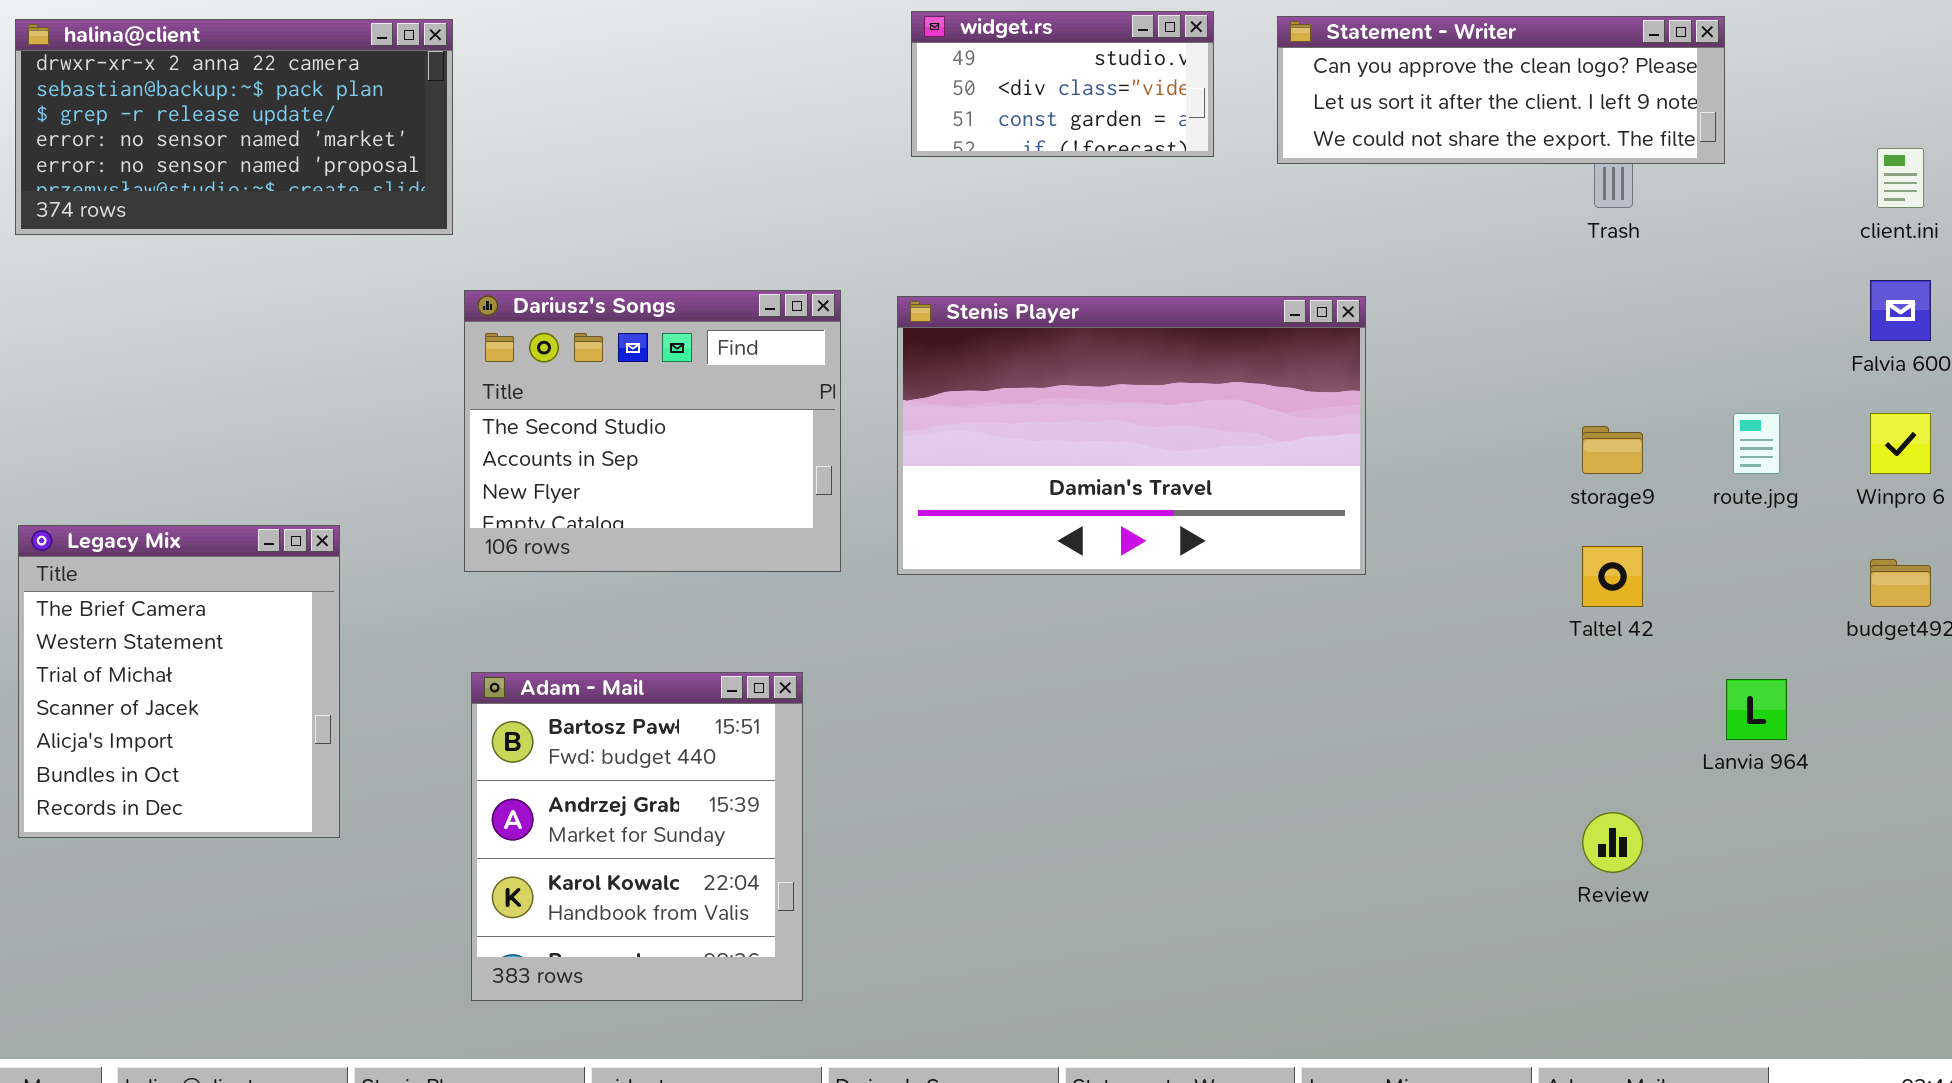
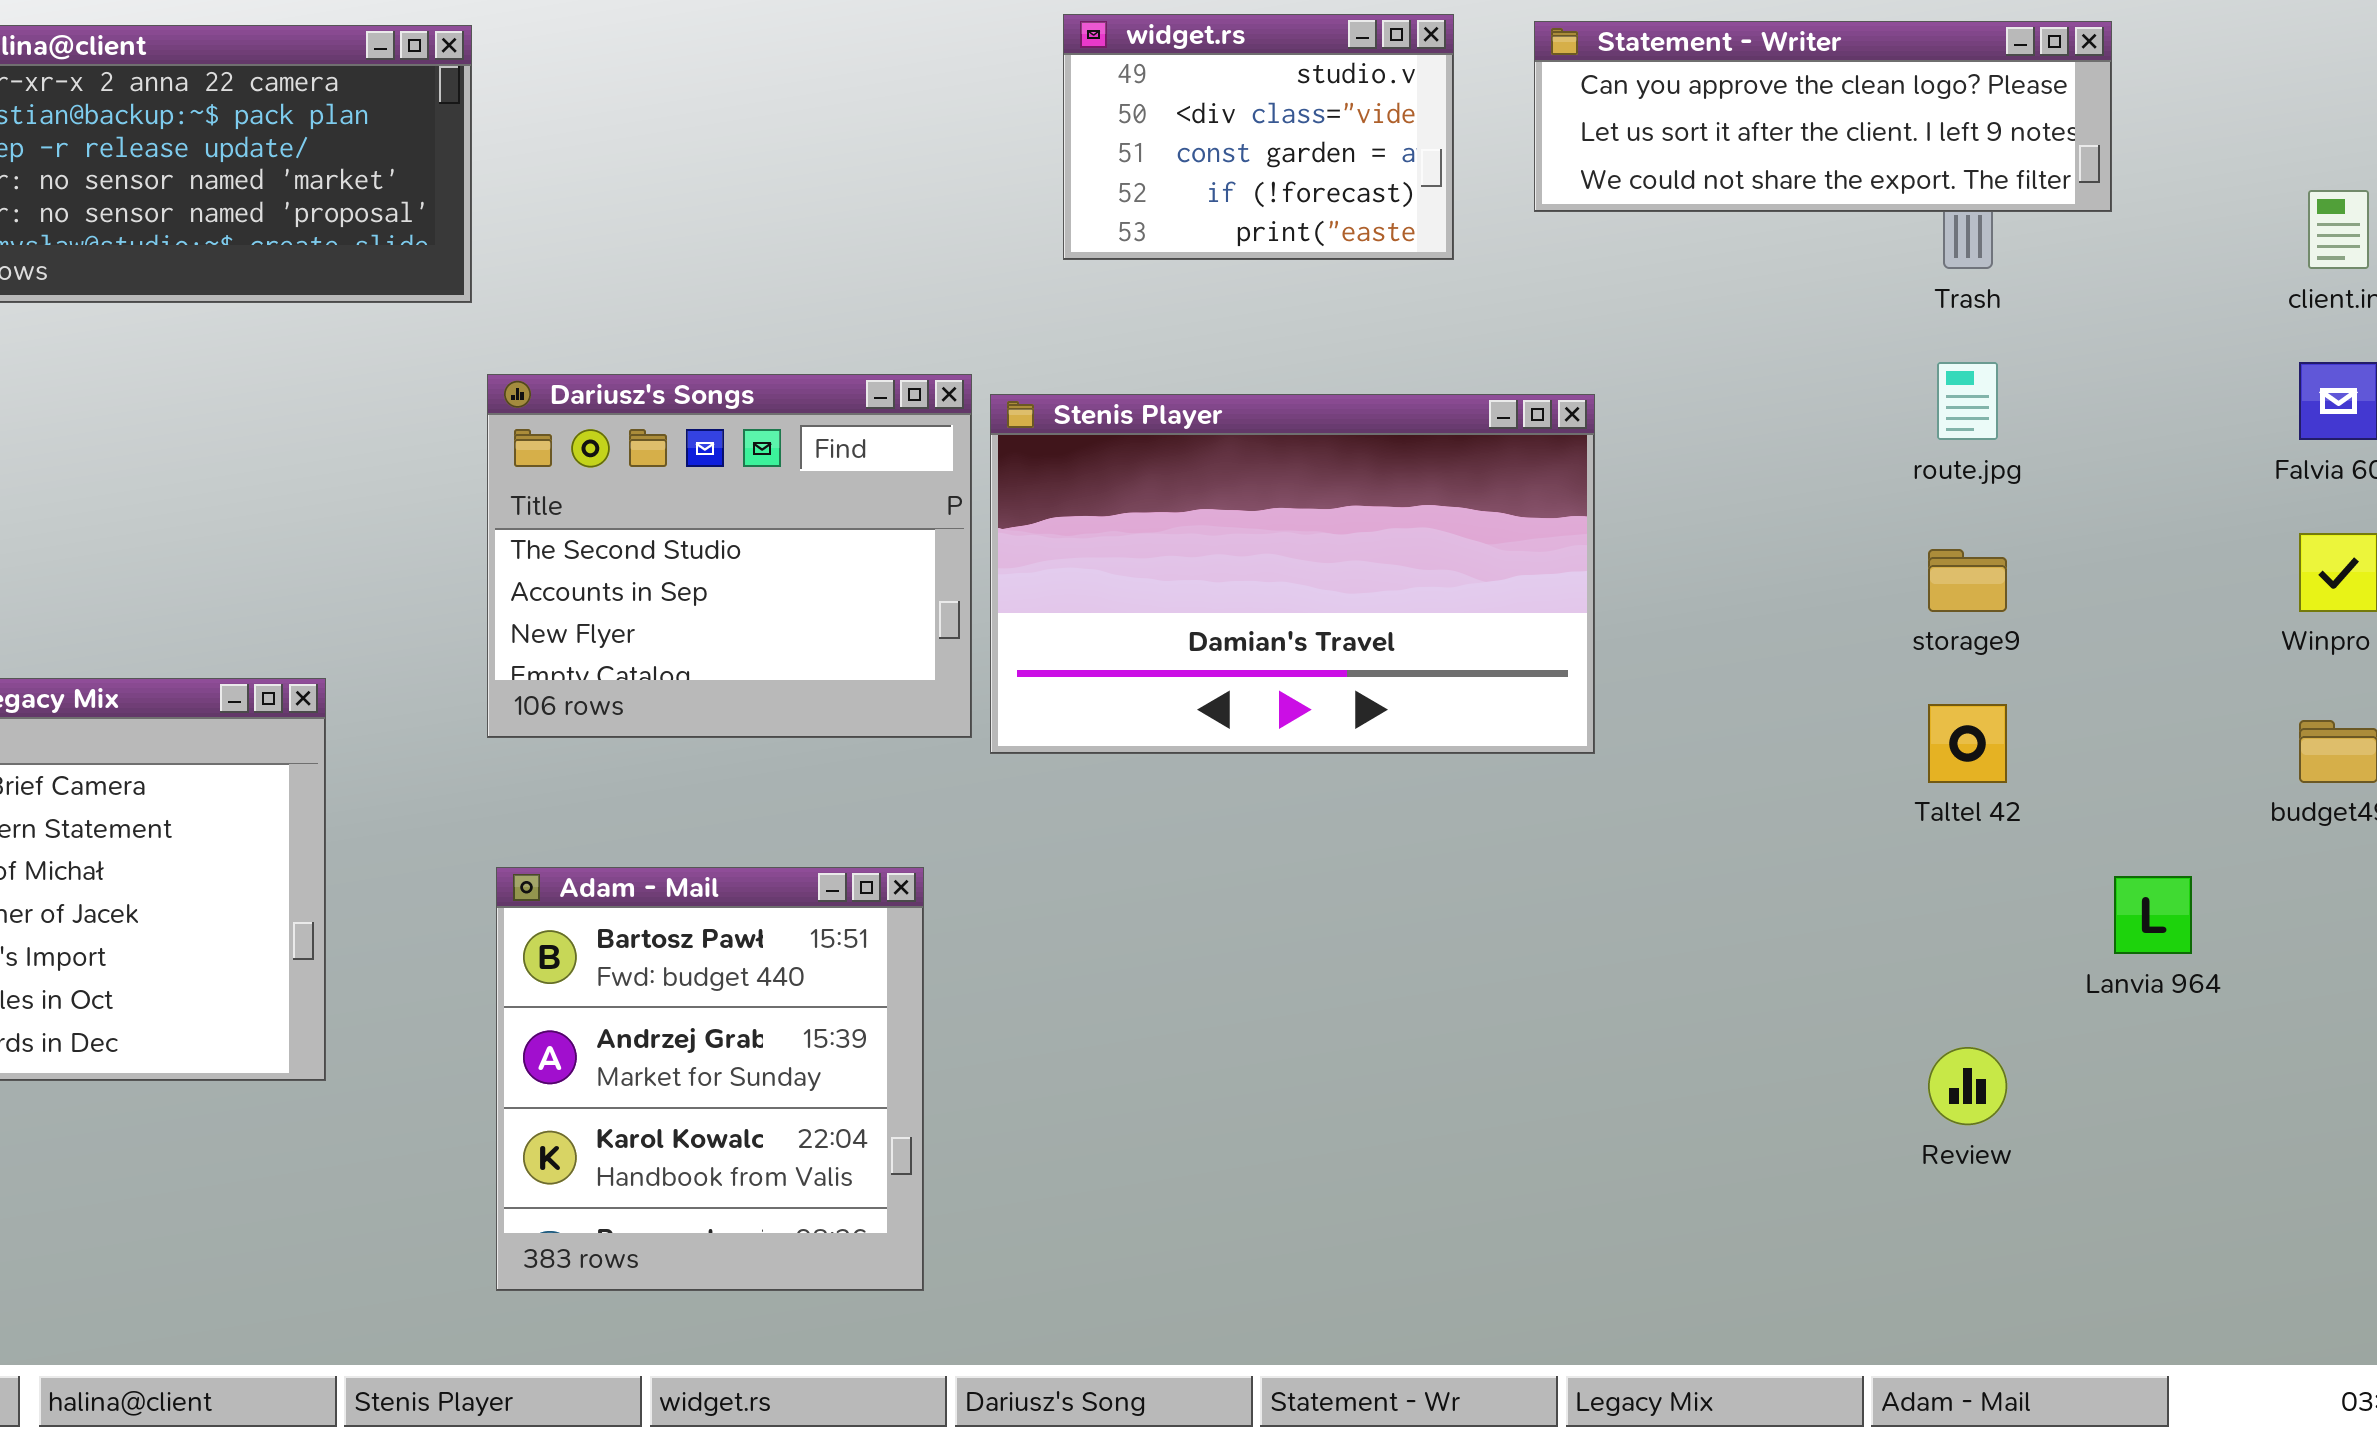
widget.rs: [911,11,1214,157] -> [1063,14,1454,260], resized
Stenis Player: [897,296,1366,575] -> [990,394,1595,754], moved
route.jpg: [1733,413,1780,474] -> [1937,362,1998,440], moved

